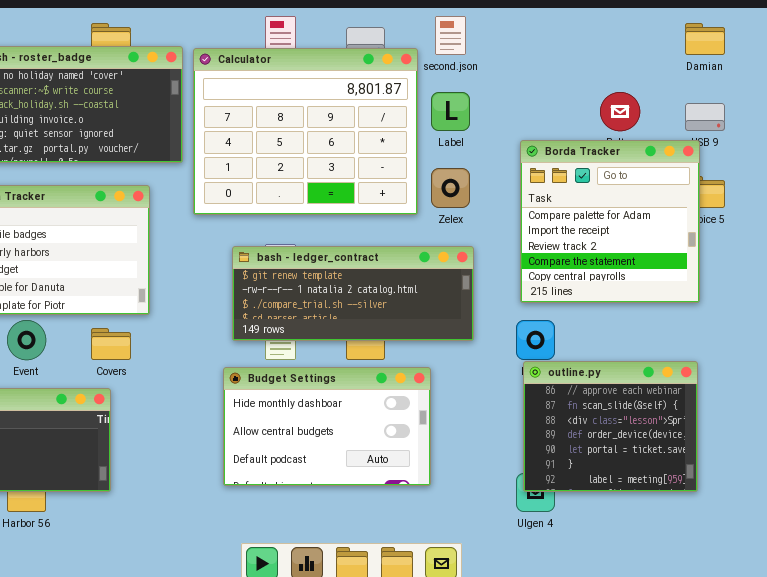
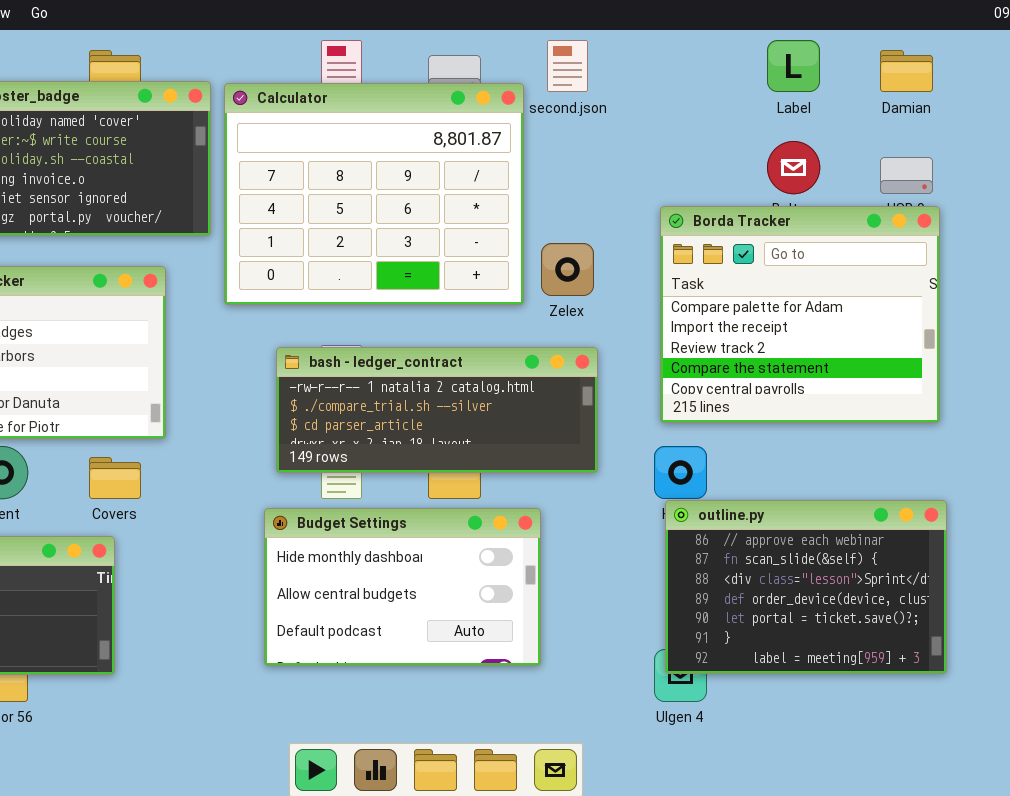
Label: [431,92,470,131] -> [767,40,820,92], moved
Borda Tracker: [520,140,700,303] -> [660,206,940,423], resized
bash - ledger_contract: [232,246,474,341] -> [276,347,598,473], scrolled down 1 row
outline.py: [523,361,698,492] -> [665,500,947,674], resized

